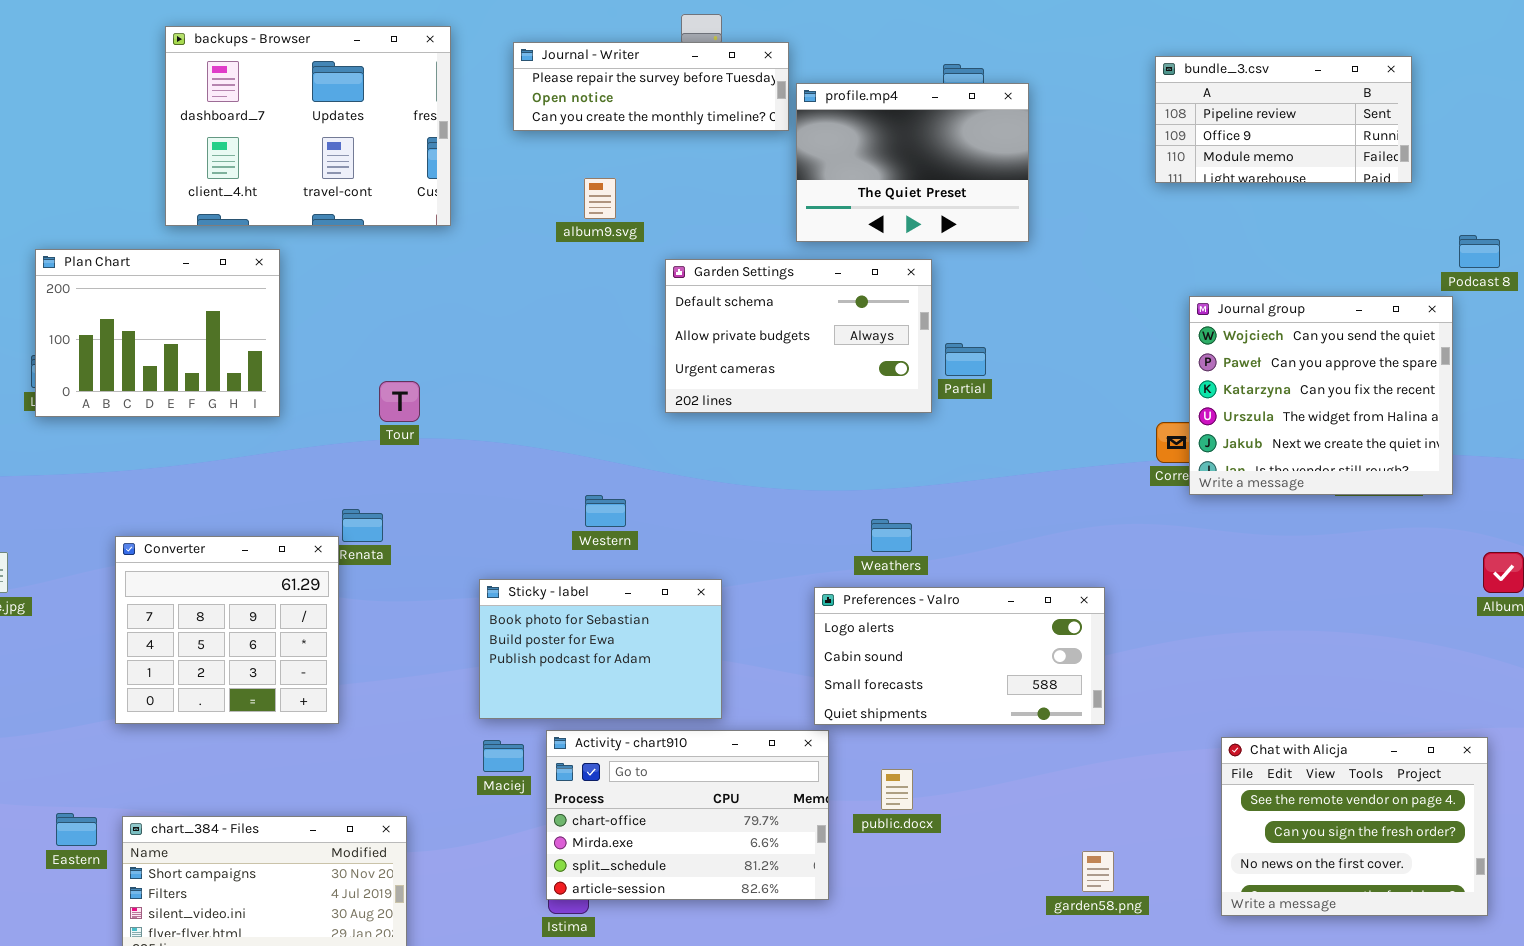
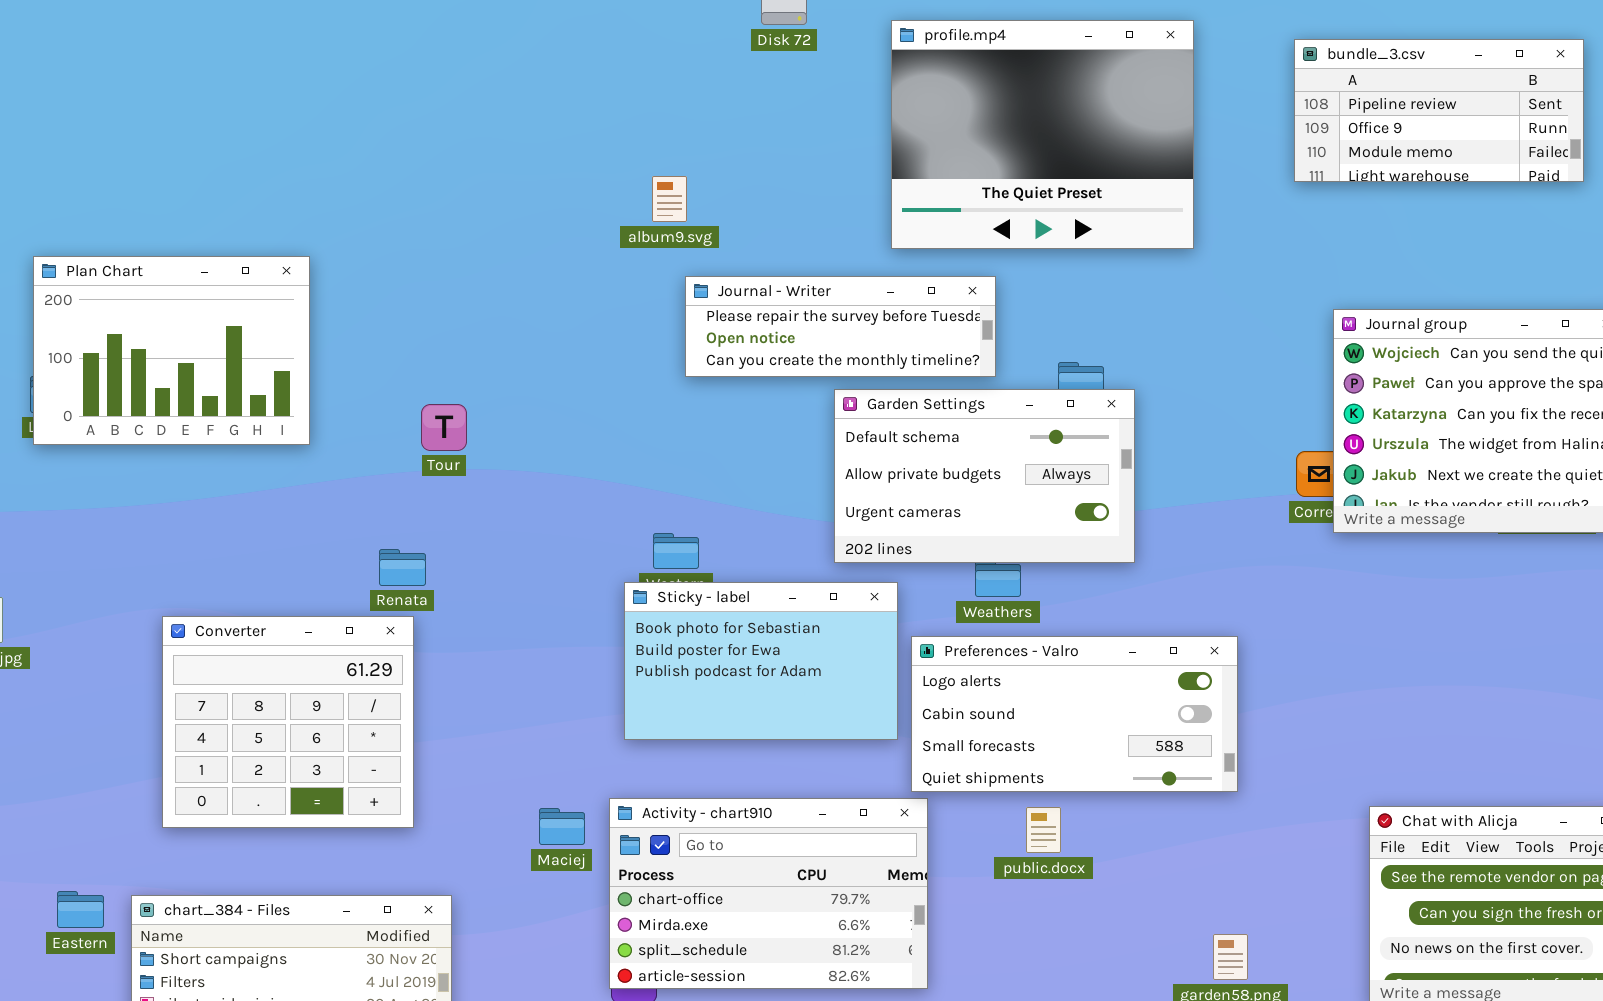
backups - Browser: [165,26,451,226] -> none, closed
Journal - Writer: [513,42,789,131] -> [685,276,996,377], moved
profile.mp4: [796,83,1029,242] -> [891,20,1194,249], resized
Garden Settings: [665,259,932,413] -> [834,389,1135,563], moved
Converter: [115,536,339,724] -> [162,616,414,828], moved
Sticky - label: [479,579,722,719] -> [624,582,898,740], moved
public.docx: [881,769,913,810] -> [1026,807,1061,853], moved

